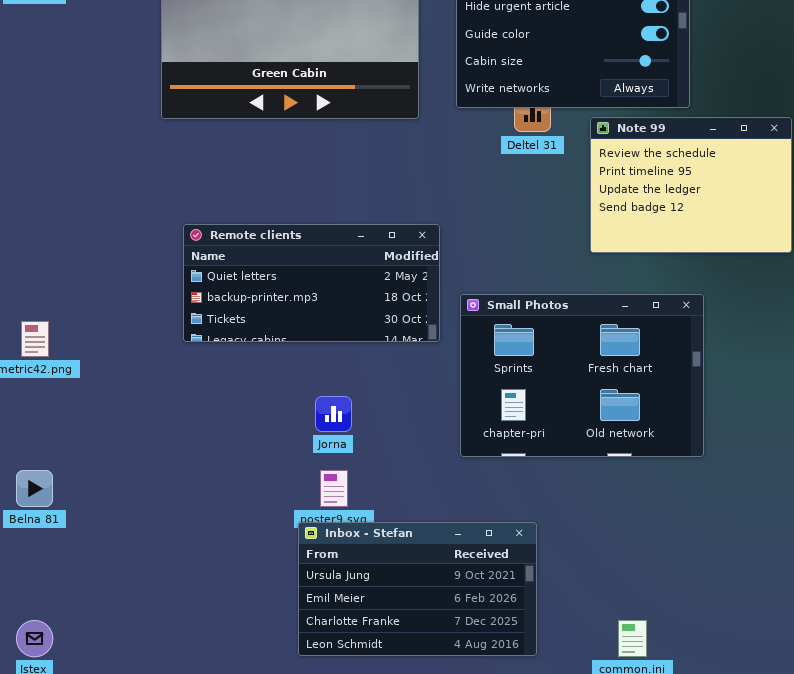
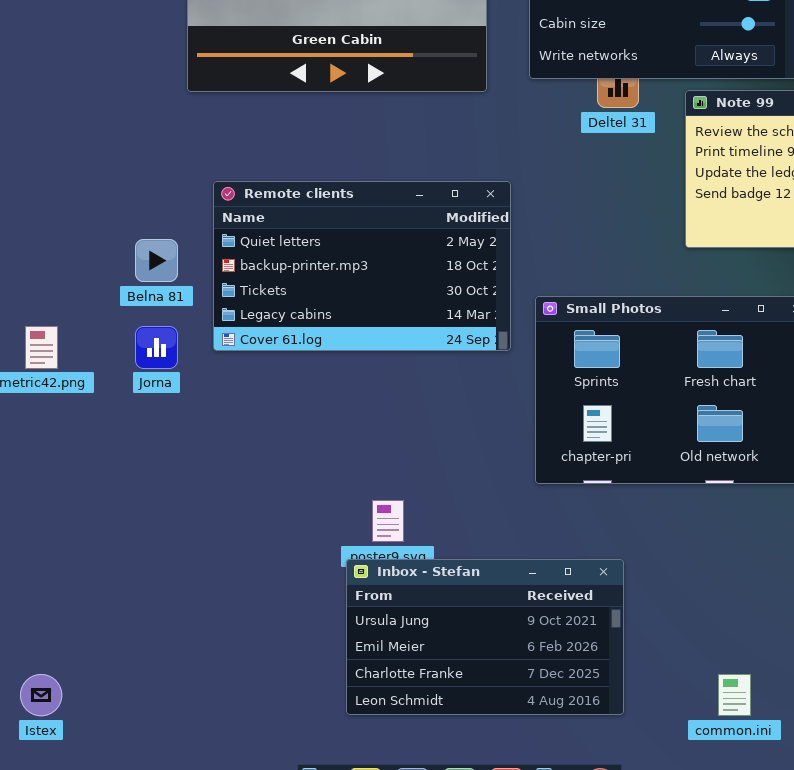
Remote clients: [183,224,440,342] -> [213,181,511,351], resized
Jorna: [315,396,352,432] -> [135,326,178,369], moved
Belna 81: [16,470,53,507] -> [135,239,178,282], moved

